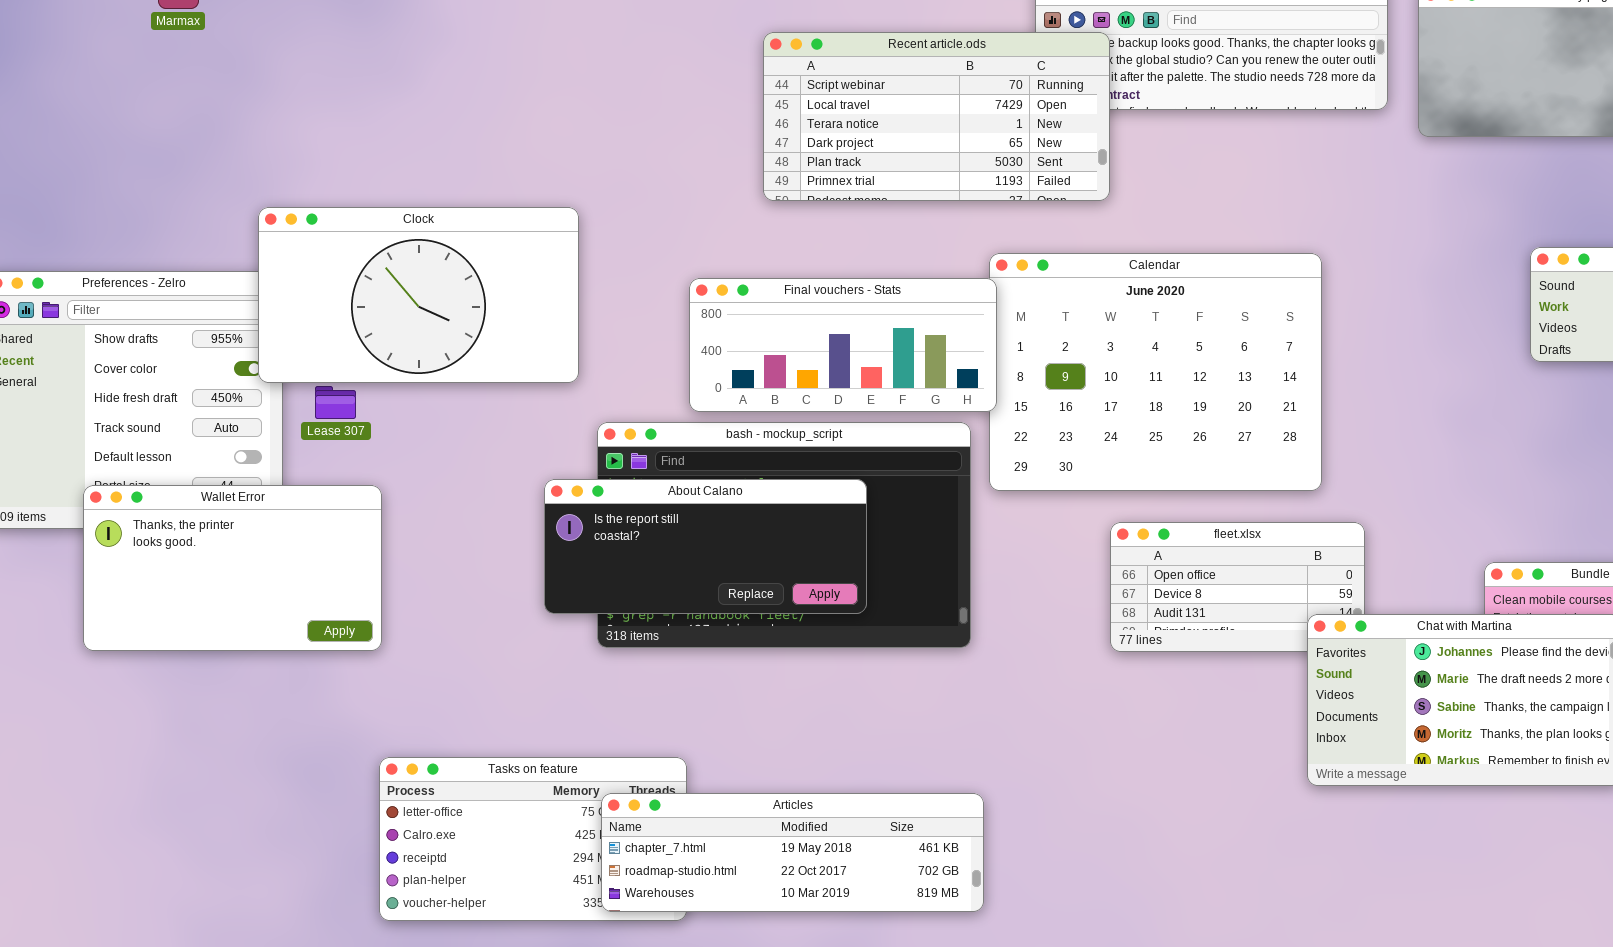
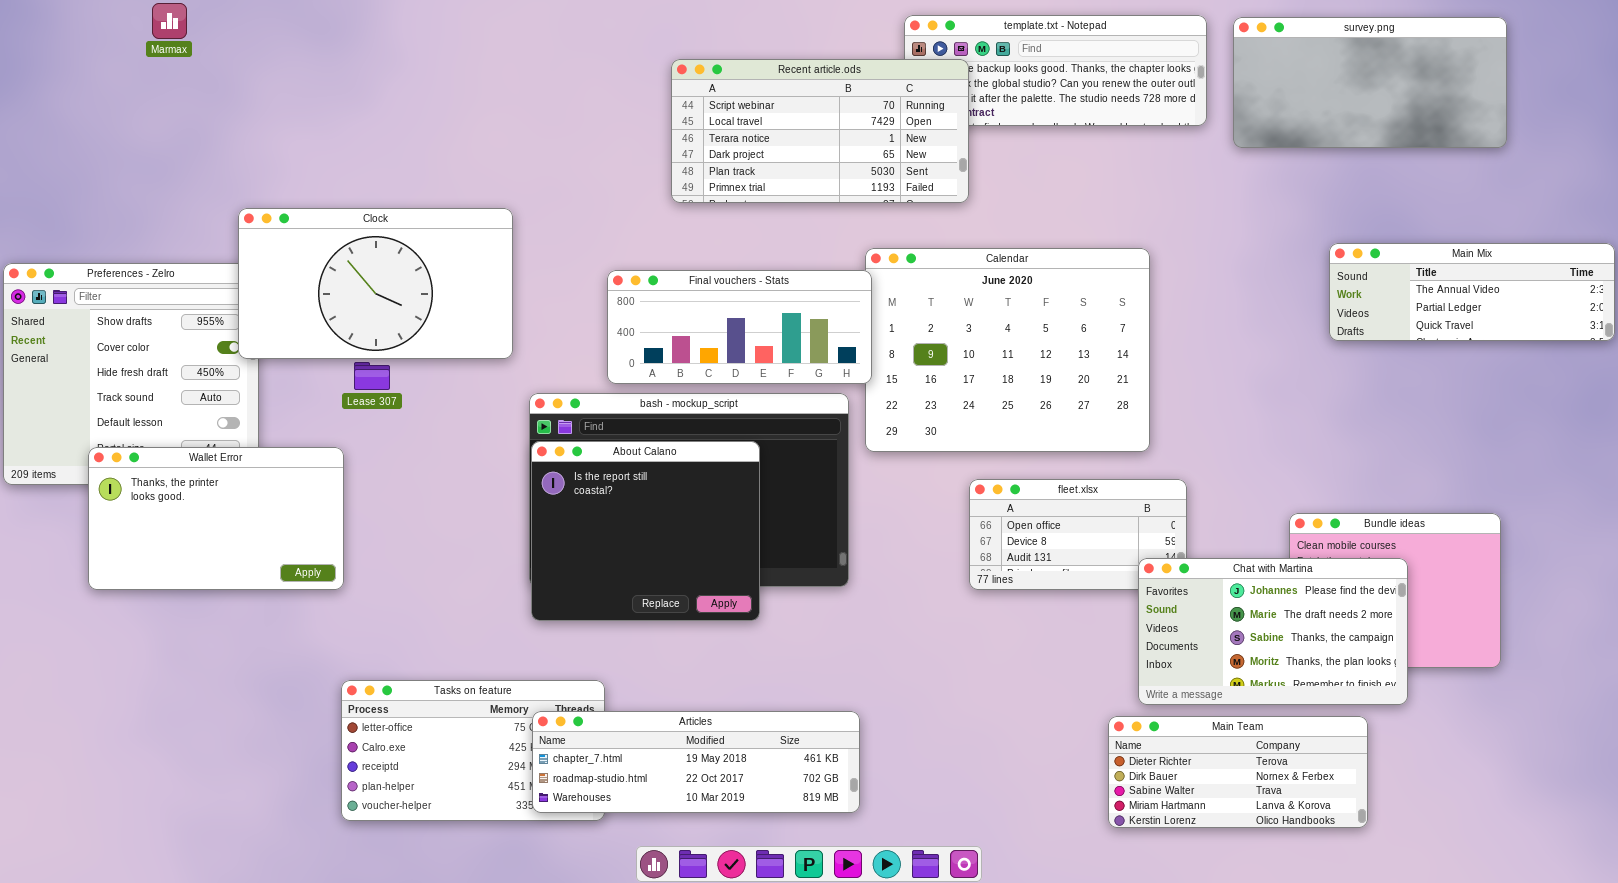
Lease 307: [315,386,356,419] -> [354,362,390,390], moved
About Calano: [544,479,867,614] -> [531,441,760,621], resized
Main Team: none -> [1108,716,1368,828], opened

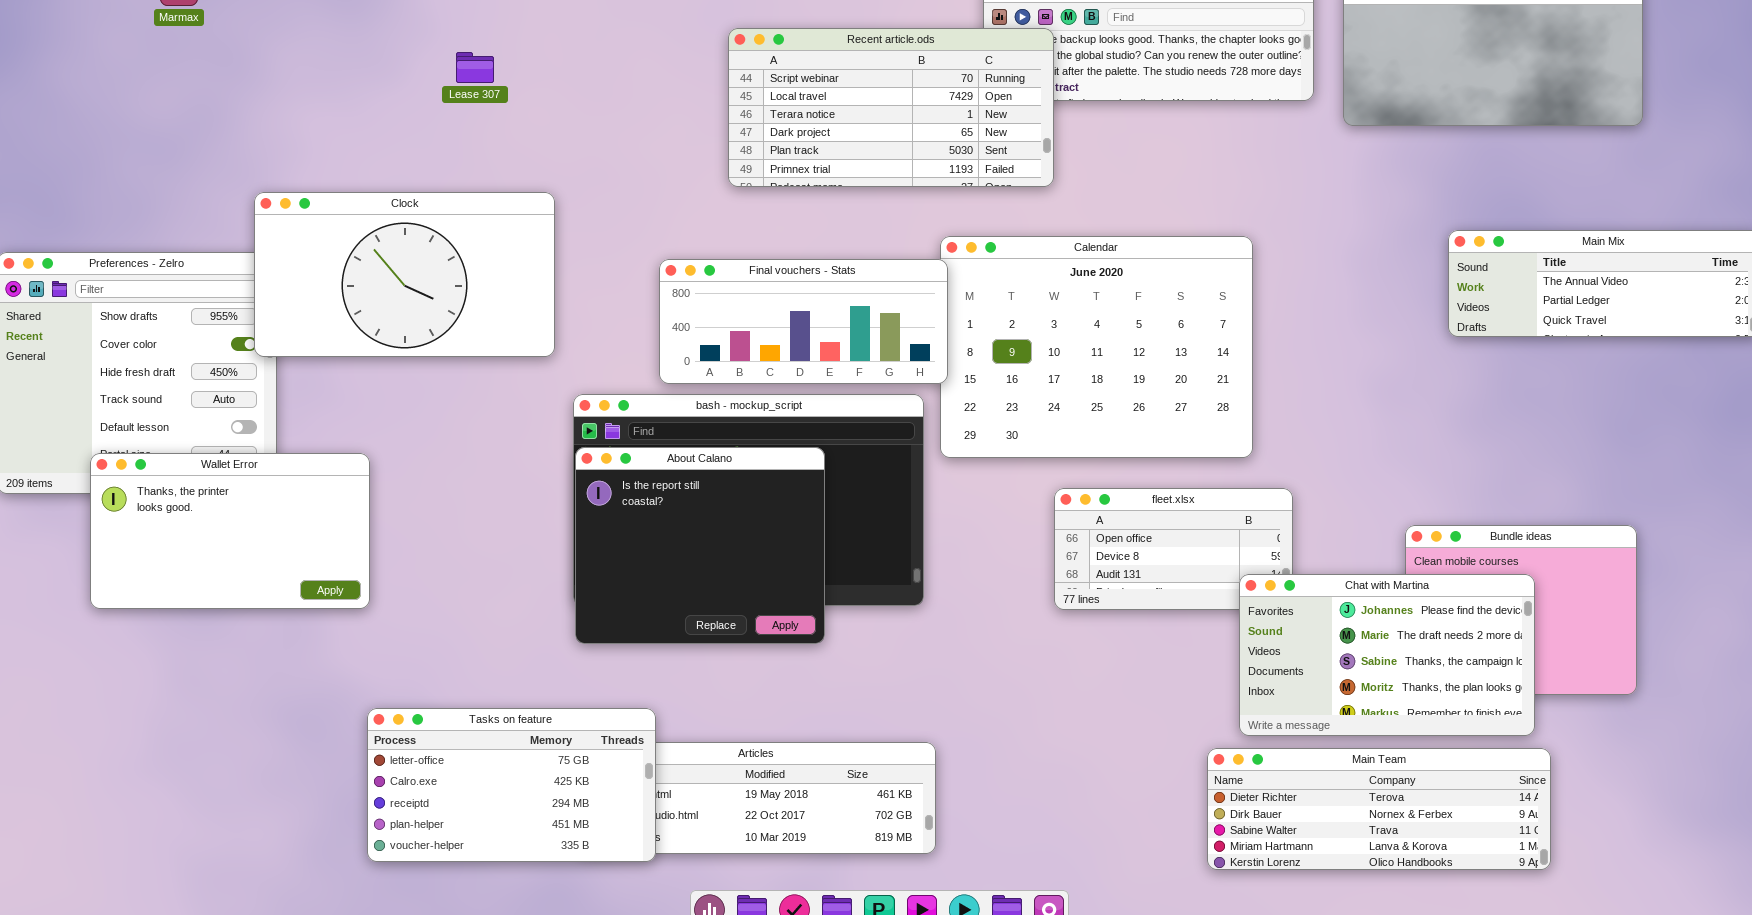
Lease 307: [354,362,390,390] -> [456,52,494,83], moved
Tasks on feature: [341,680,605,821] -> [367,708,656,862], raised
Main Team: [1108,716,1368,828] -> [1207,748,1551,870], resized

